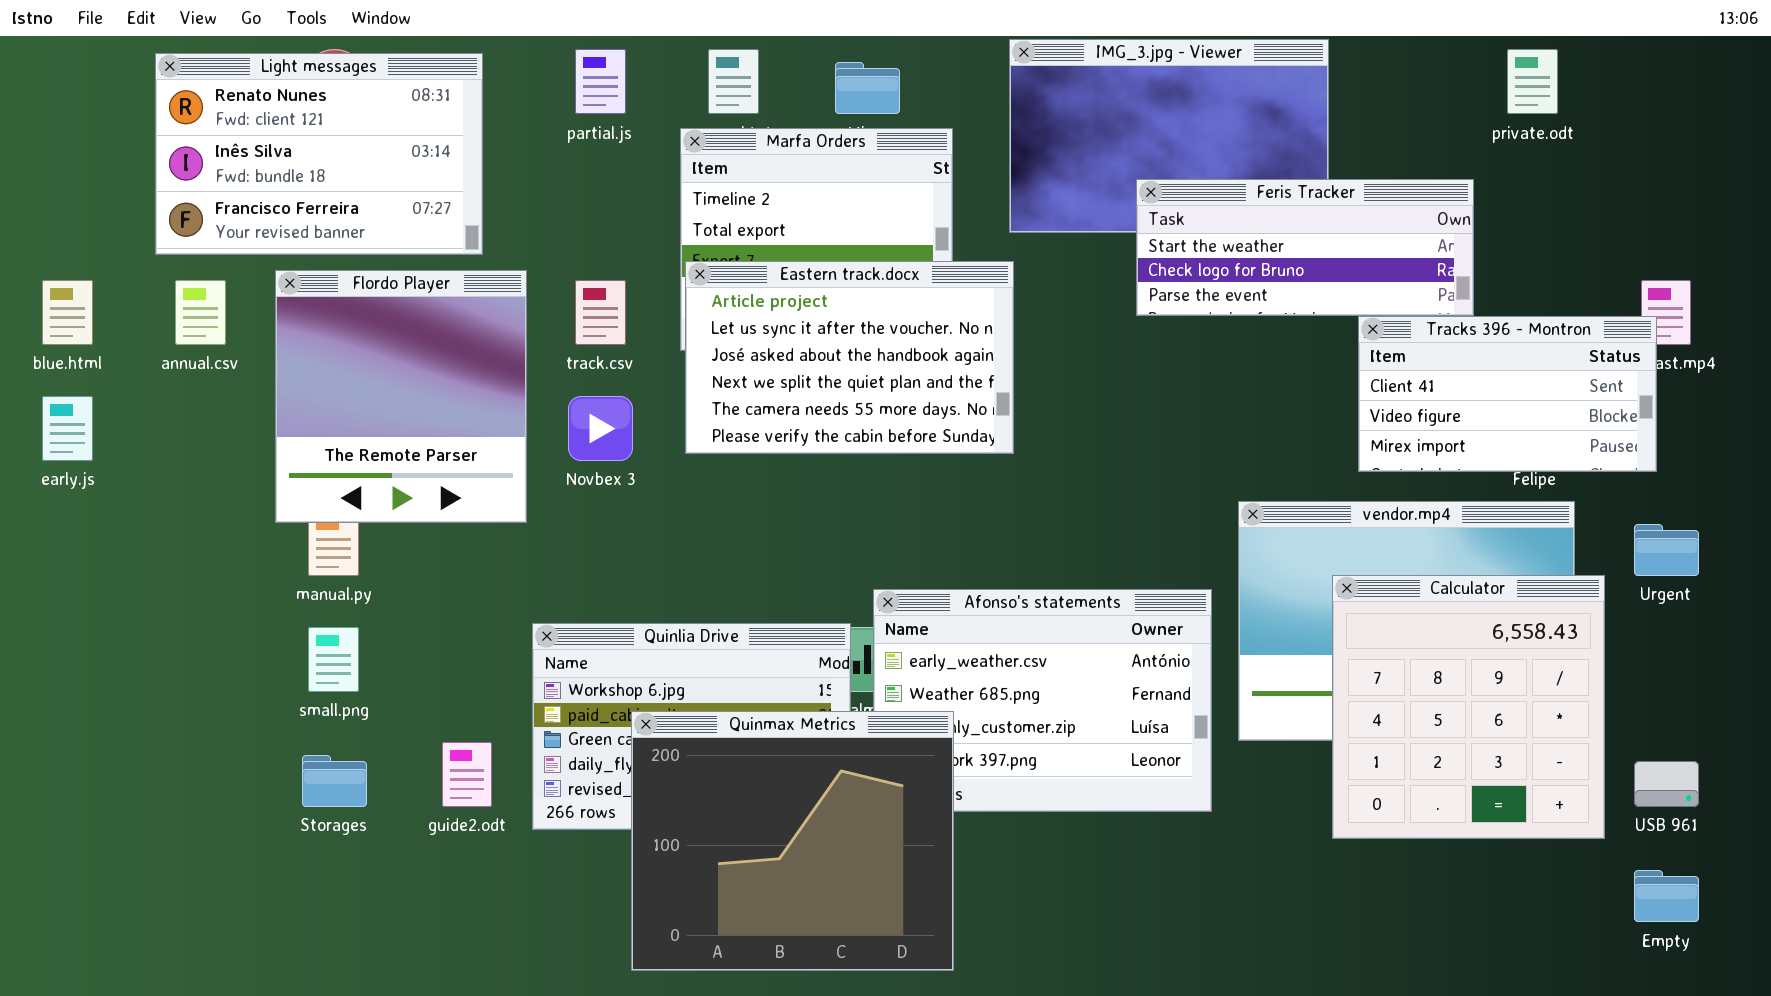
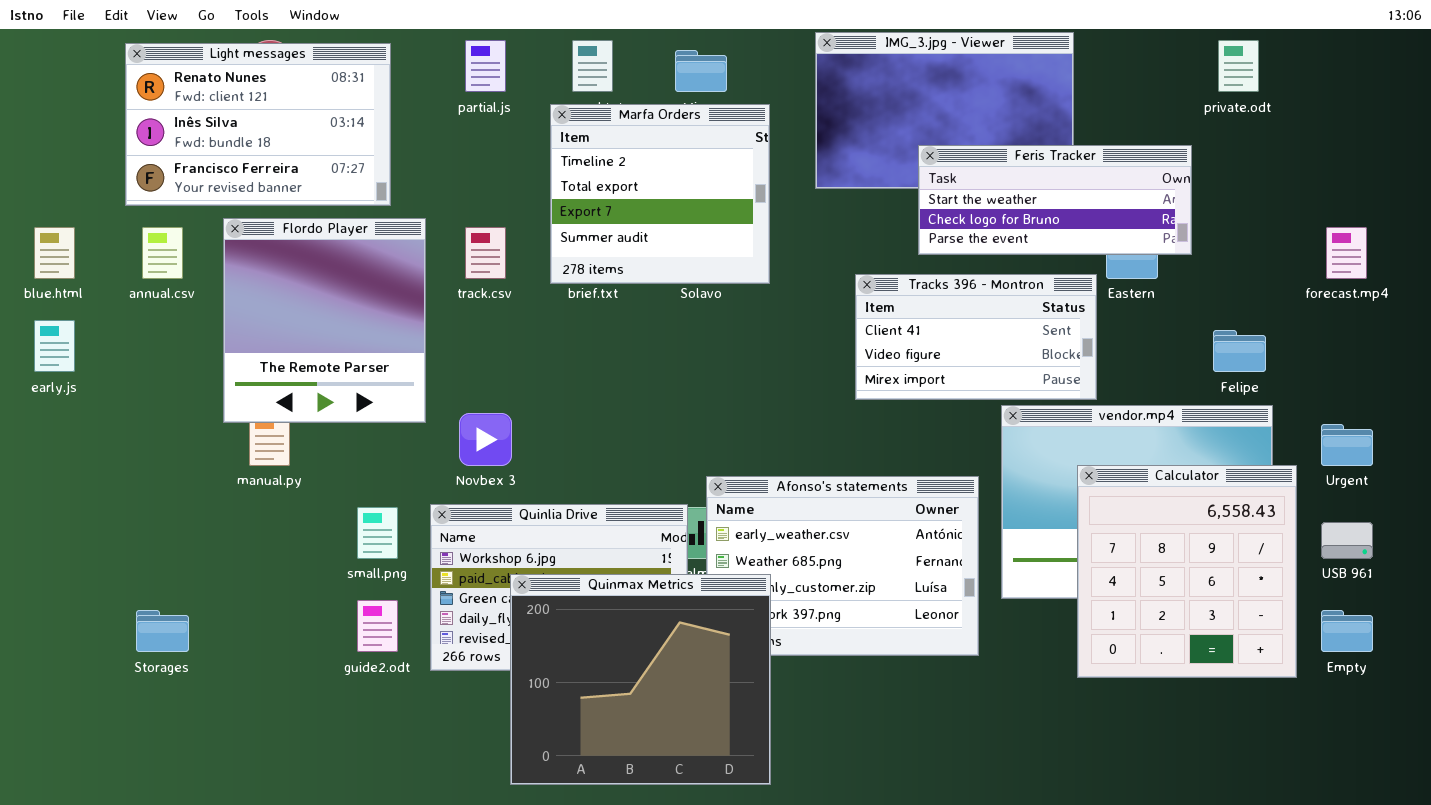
Eastern track.docx: [685,261,1014,454] -> none, closed
Tracks 396 - Montron: [1358,316,1657,472] -> [855,274,1097,400], moved
Novbex 3: [568,396,633,461] -> [459,413,512,466], moved
small.png: [308,627,359,692] -> [357,507,398,559], moved
Storages: [302,755,367,807] -> [136,610,189,652], moved
USB 961: [1634,761,1699,807] -> [1321,522,1373,559], moved
Empty: [1634,870,1699,922] -> [1321,610,1373,652], moved

